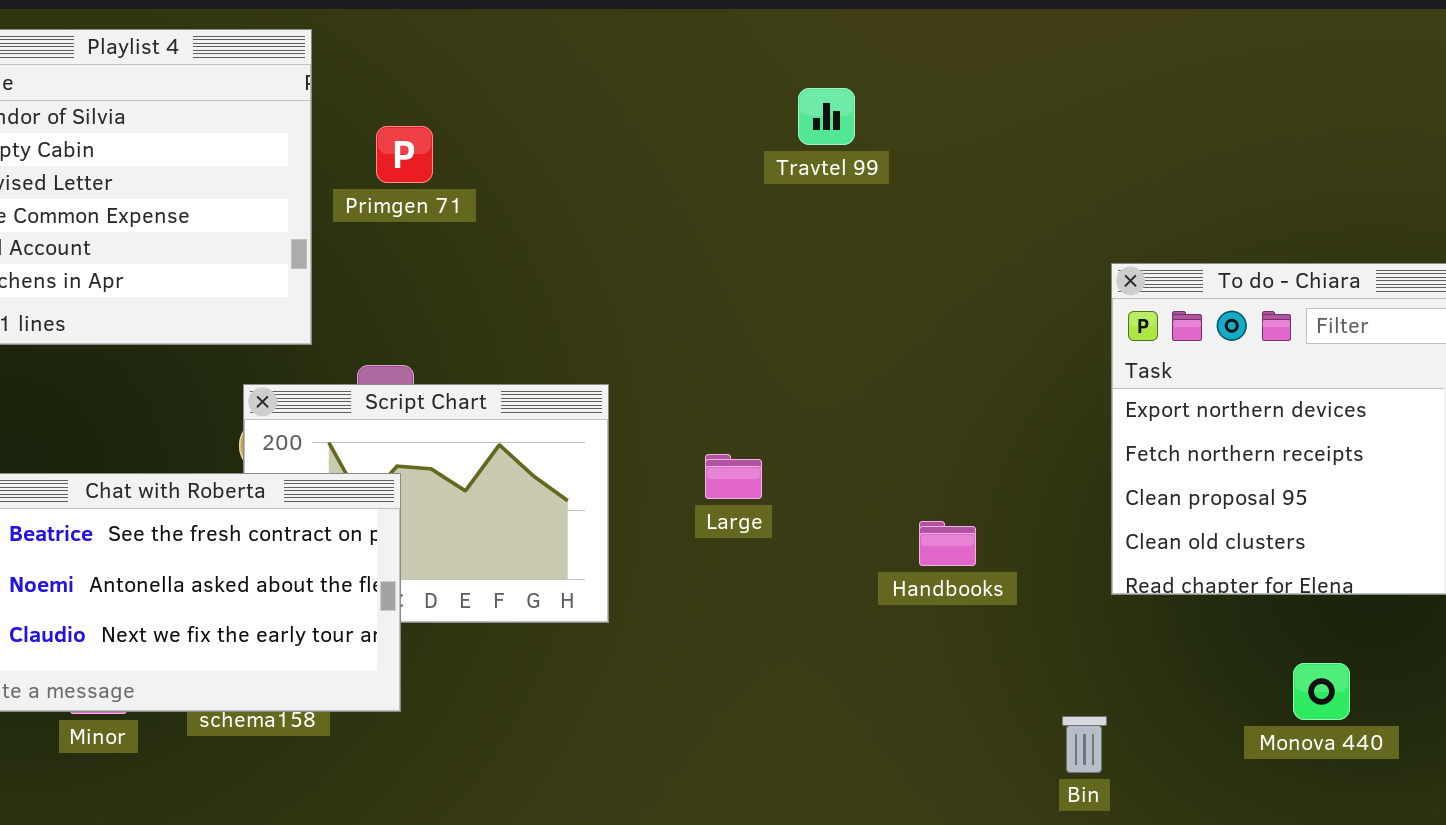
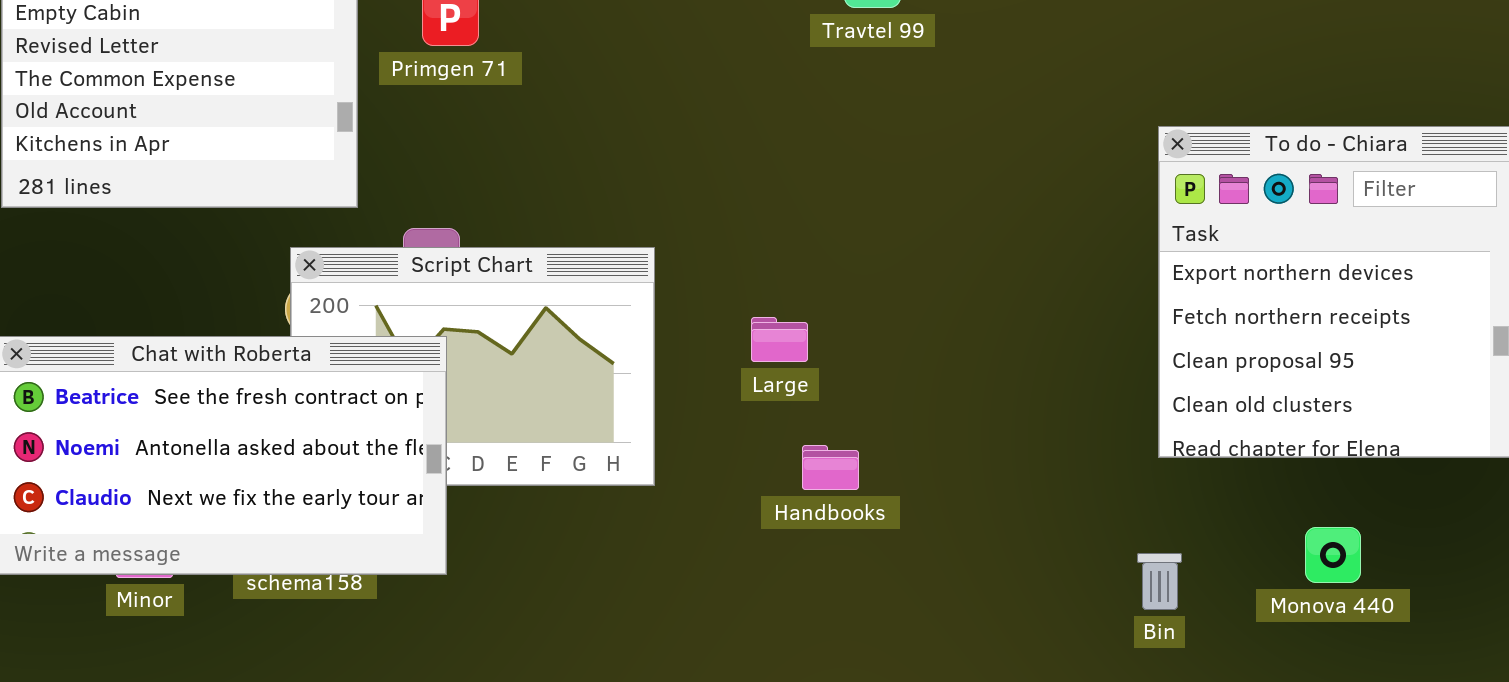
Handbooks: [919,521,976,566] -> [802,445,859,490], moved
Monova 440: [1293,663,1350,720] -> [1305,527,1361,583], moved
Bin: [1062,716,1107,773] -> [1137,553,1182,610], moved

